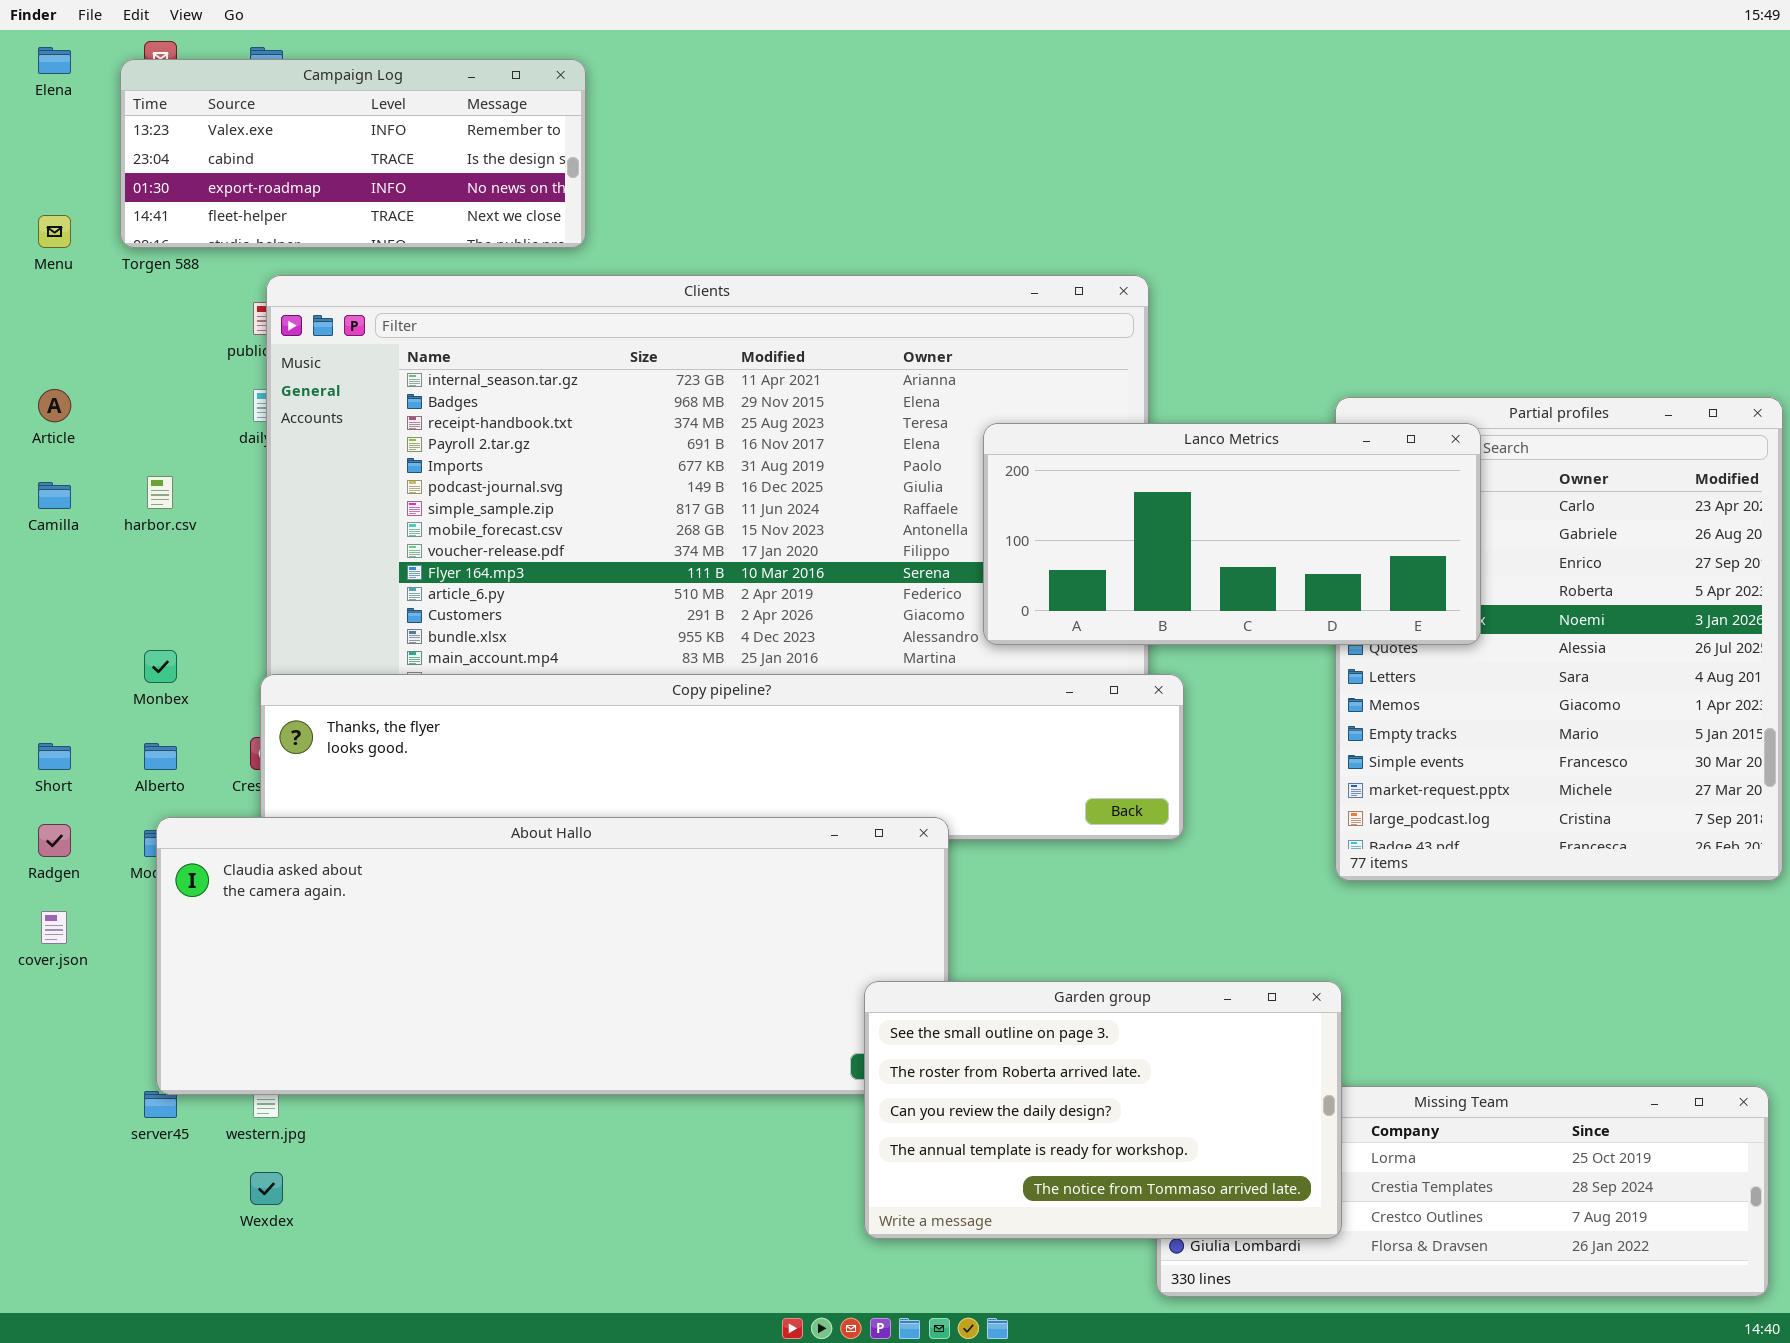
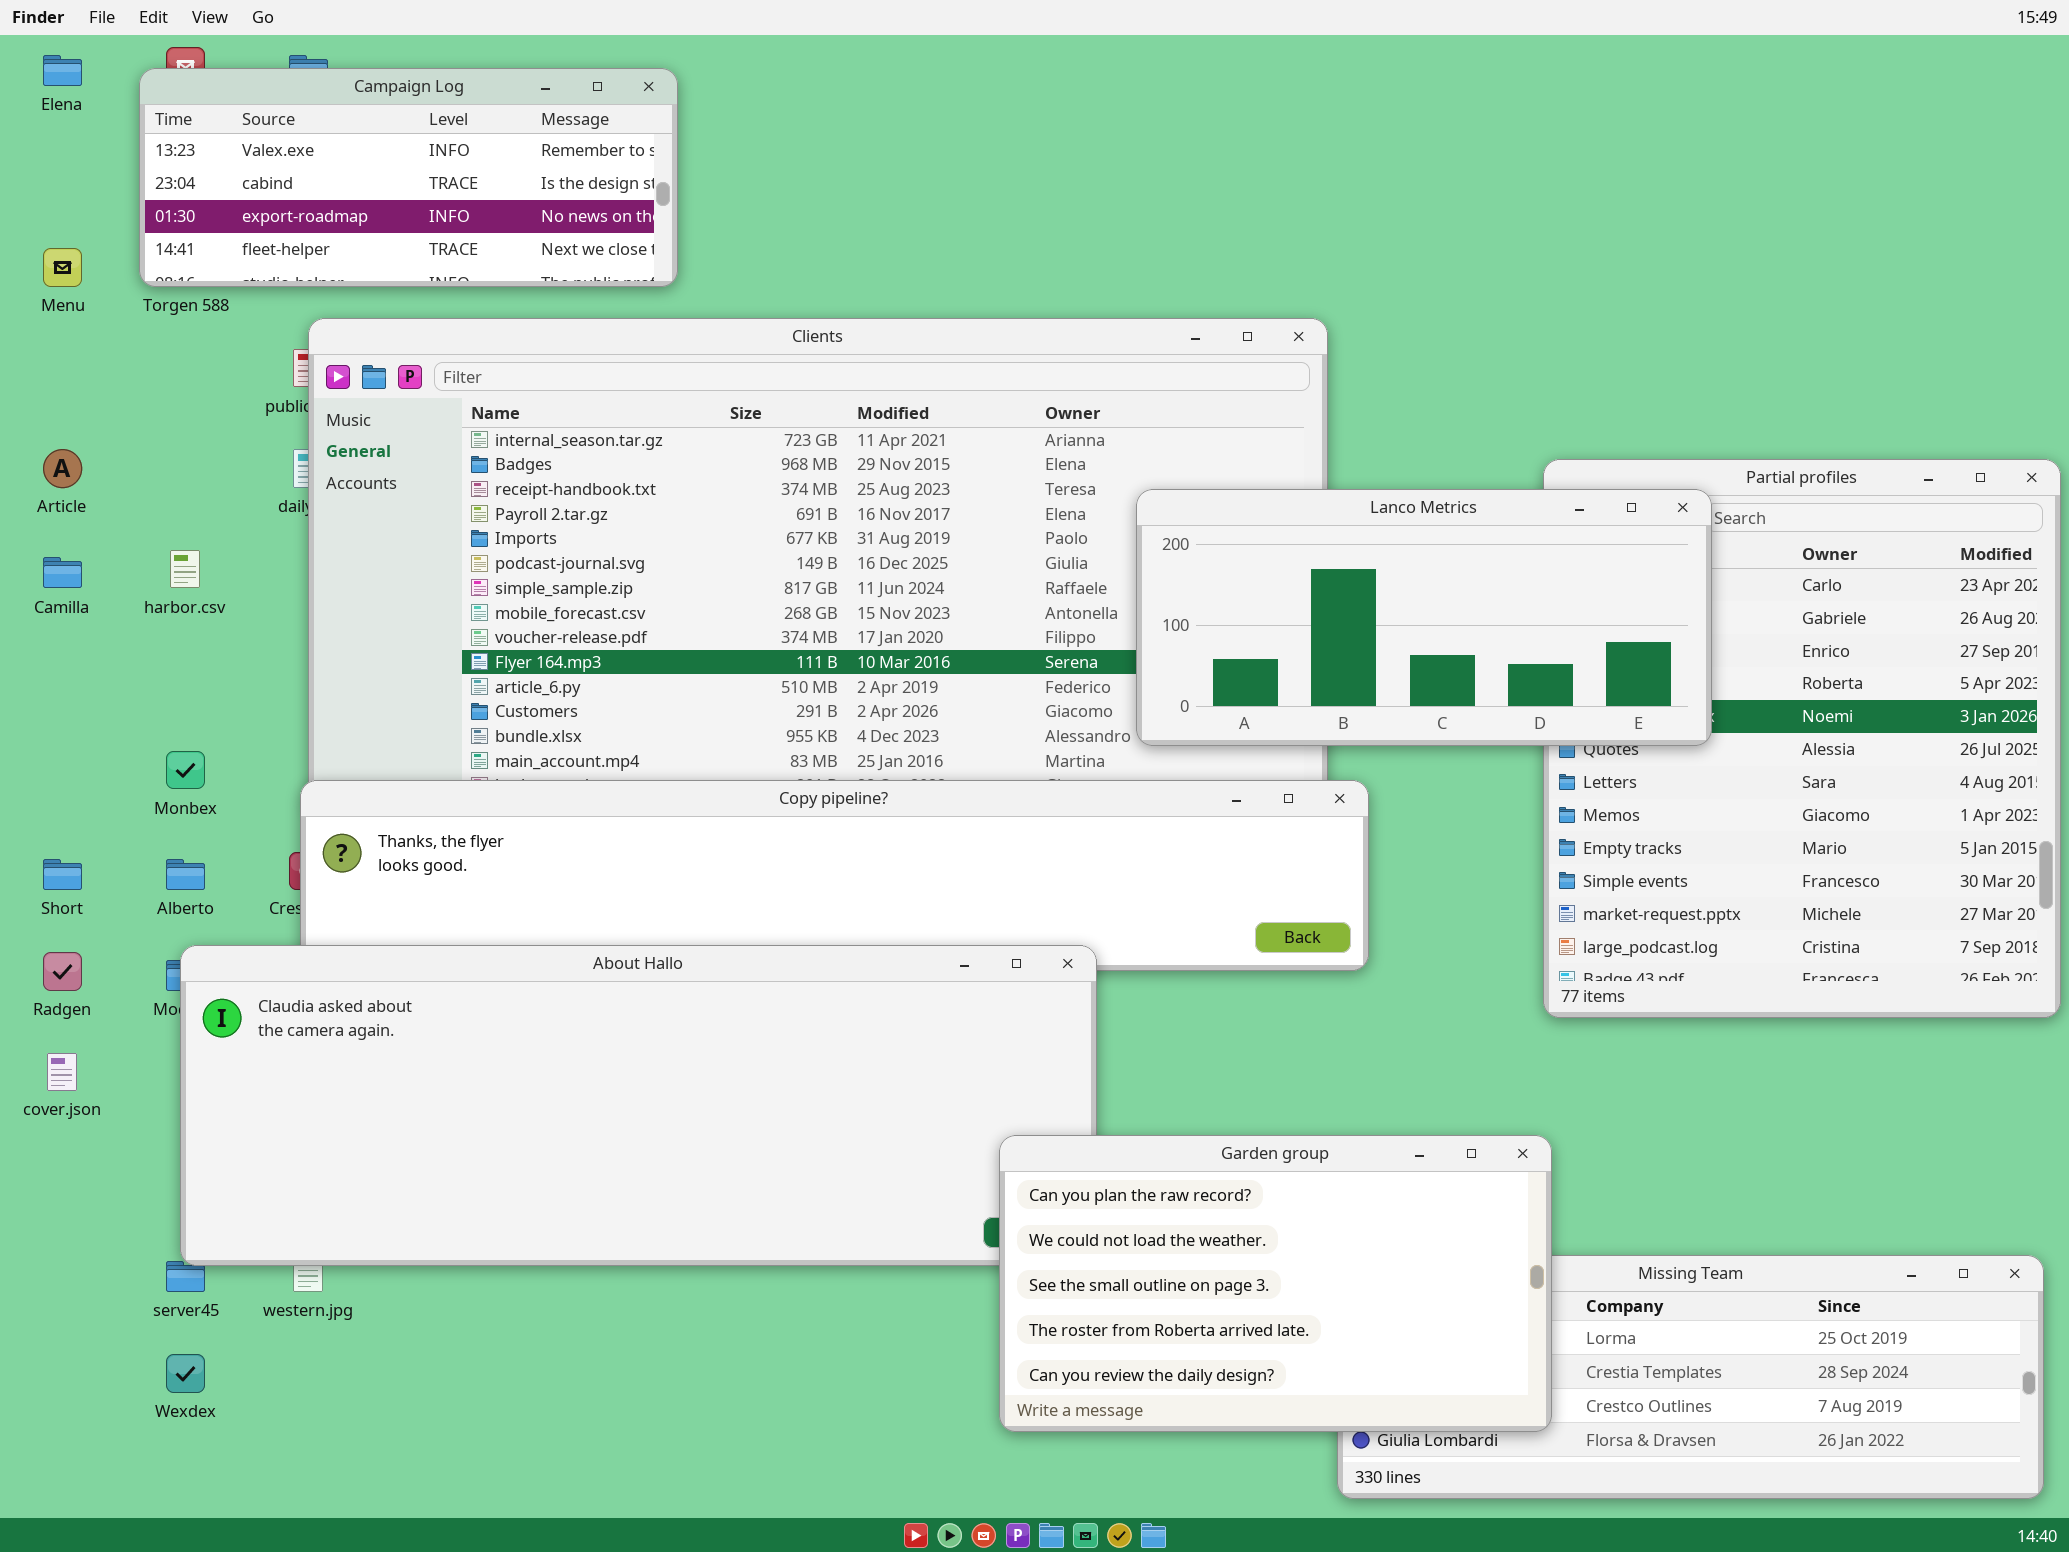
Garden group: [864,981,1342,1239] -> [999,1135,1552,1432], scrolled up 2 rows
Wexdex: [250,1172,283,1205] -> [166,1354,205,1393], moved

